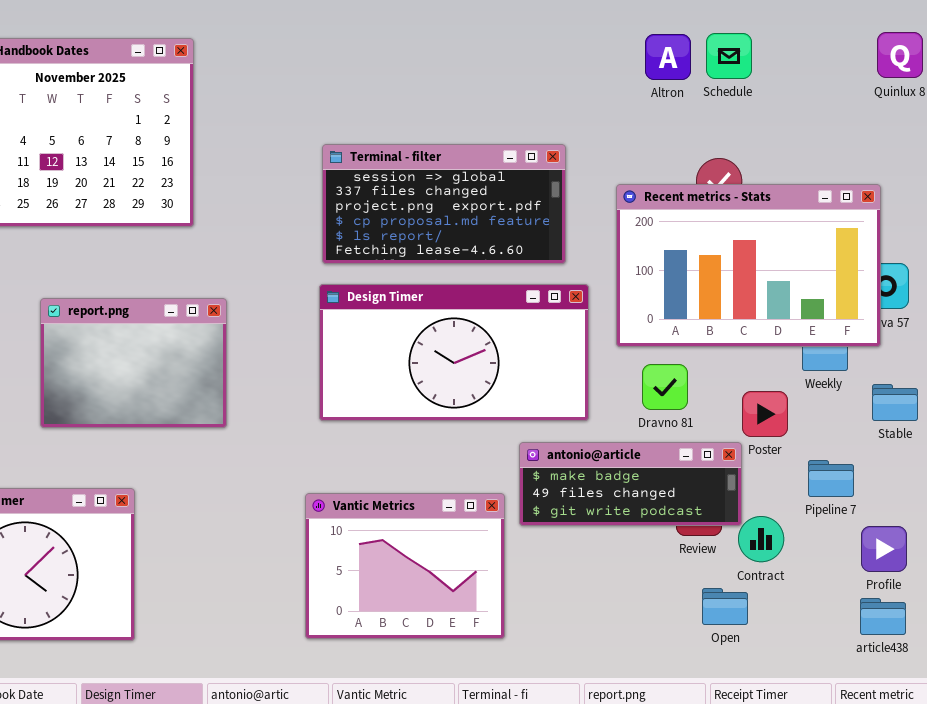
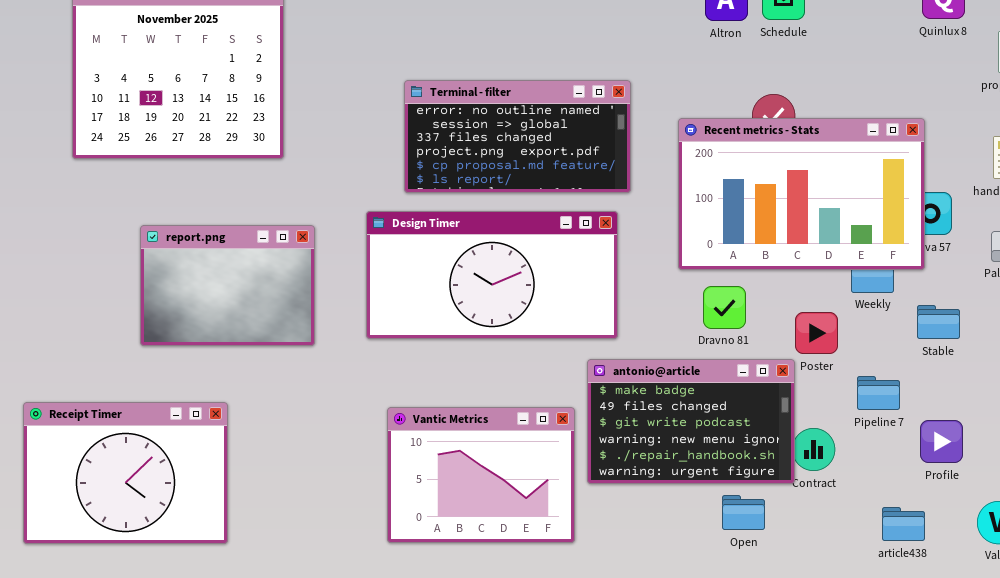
Terminal - filter: [322,144,566,264] -> [404,80,631,193], scrolled up 1 row
Design Timer: [319,284,589,421] -> [366,211,618,339], moved
antonio@article: [519,442,742,526] -> [587,359,795,484], resized
Profile: [861,526,907,572] -> [920,420,963,463], moved
Open: [702,588,748,625] -> [722,495,765,530], moved
article438: [860,598,906,635] -> [882,507,925,541], moved

